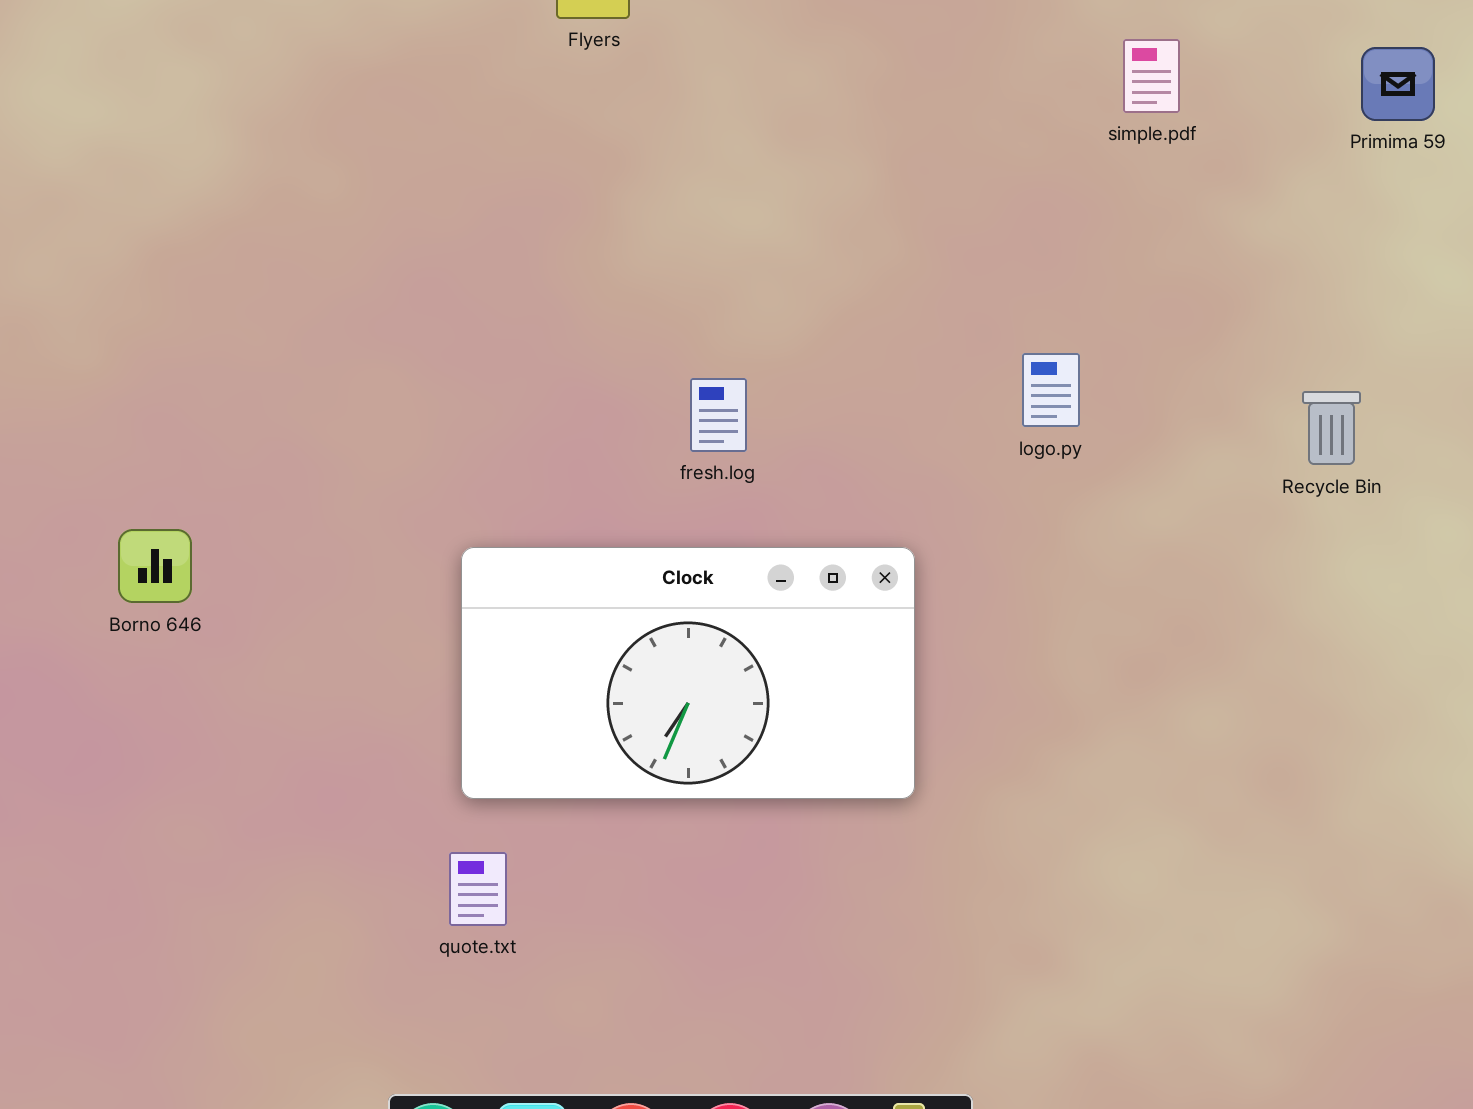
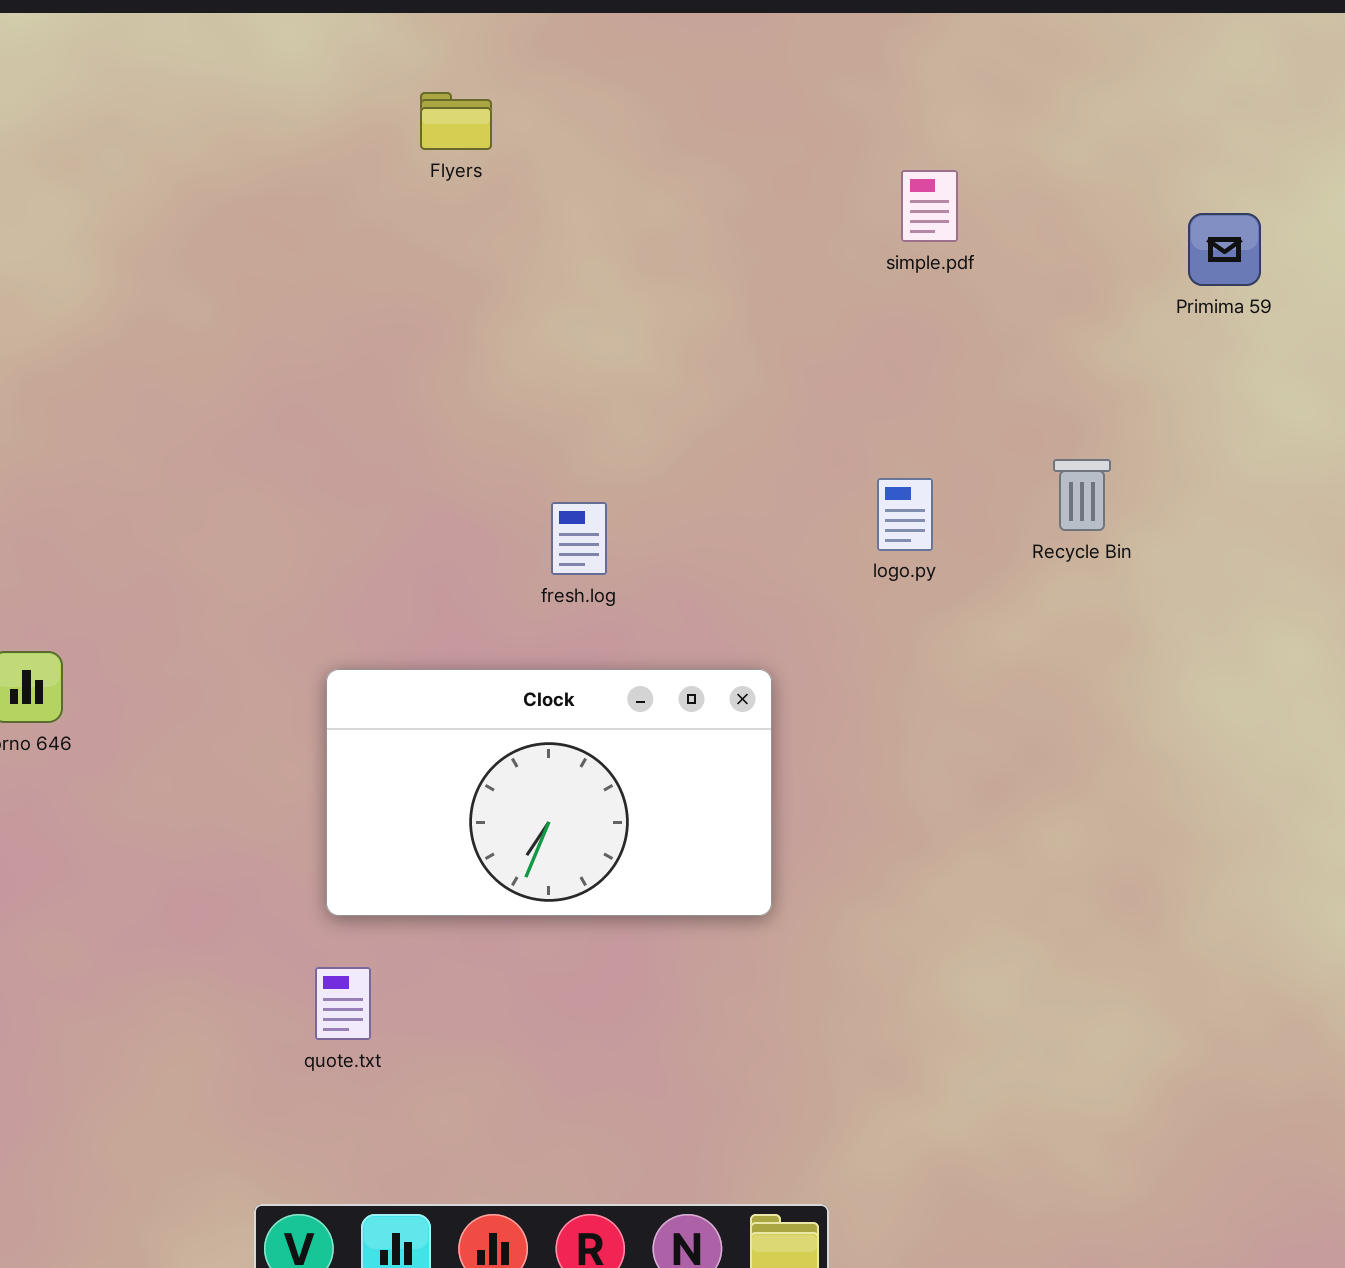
simple.pdf: [1123,39,1180,113] -> [901,170,958,242], moved
Primima 59: [1361,47,1435,121] -> [1188,213,1261,286], moved
Recycle Bin: [1302,391,1361,465] -> [1053,459,1111,531], moved

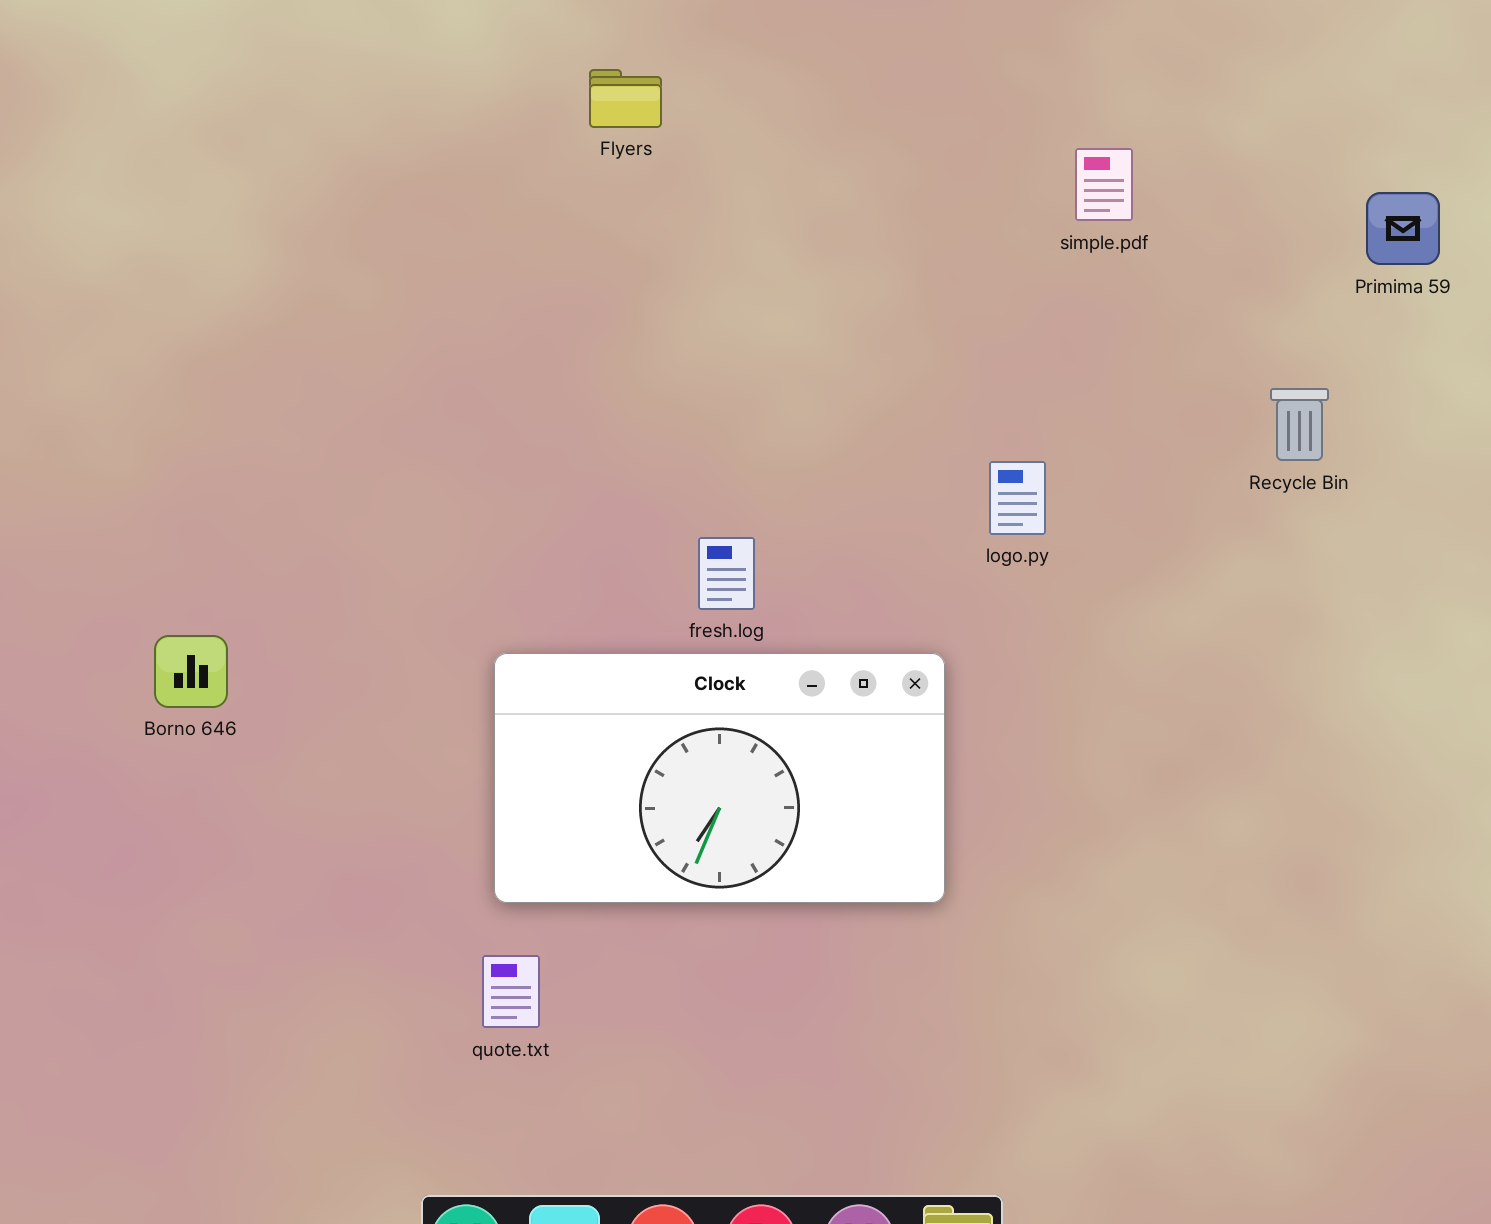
Recycle Bin: [1053,459,1111,531] -> [1270,388,1329,461], moved
logo.py: [877,478,933,551] -> [989,461,1046,535], moved
fresh.log: [551,502,607,575] -> [698,537,755,610], moved

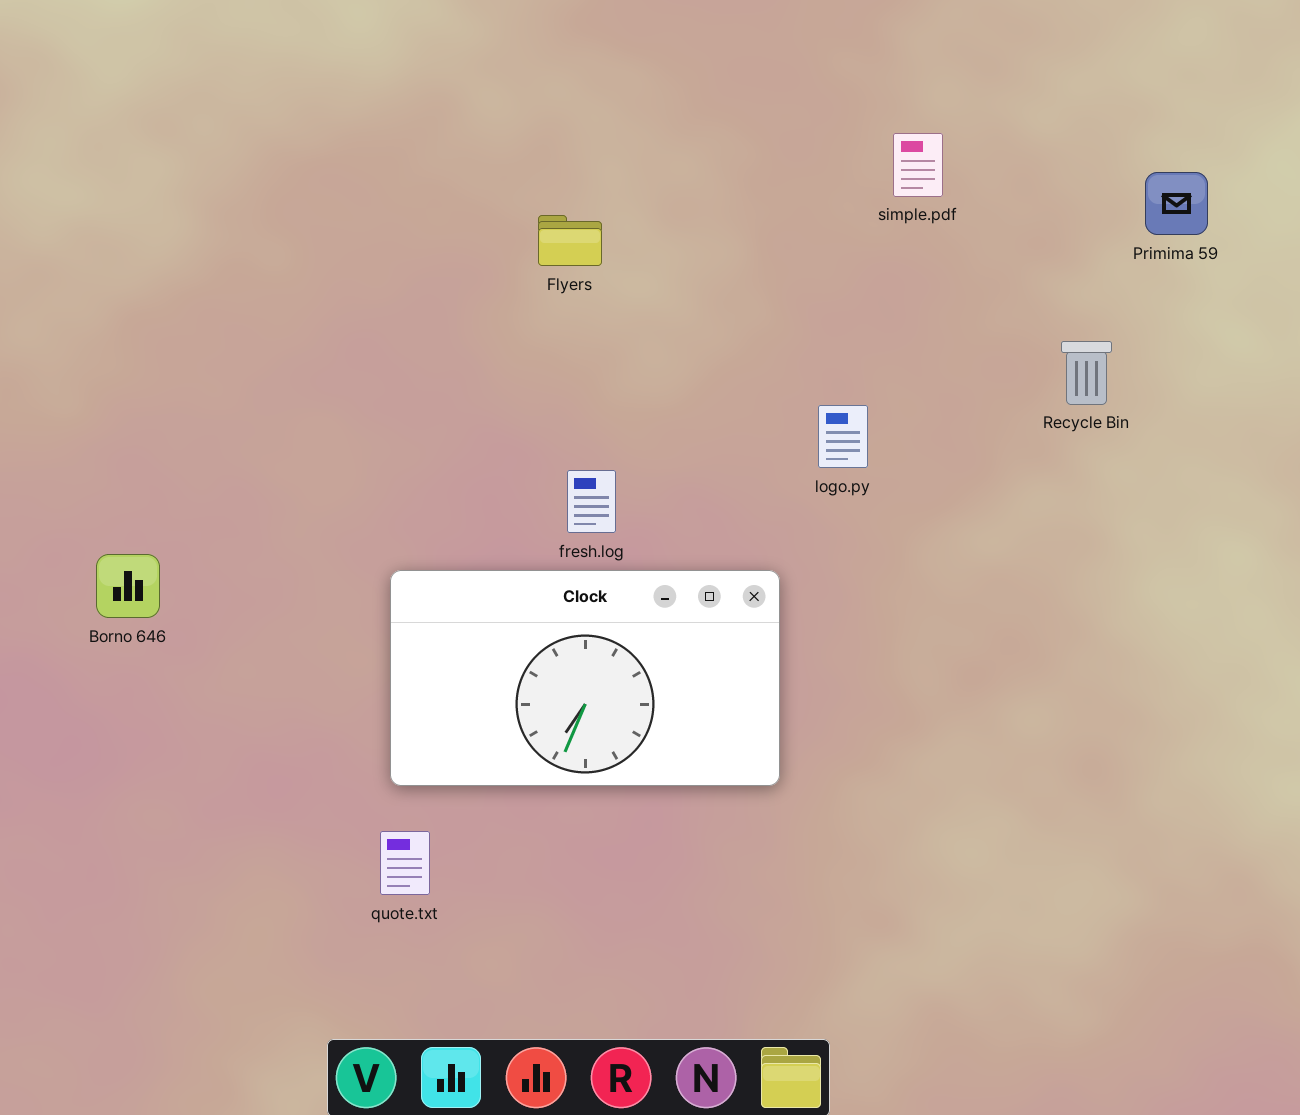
Flyers: [589,69,662,128] -> [538,215,602,266], moved

